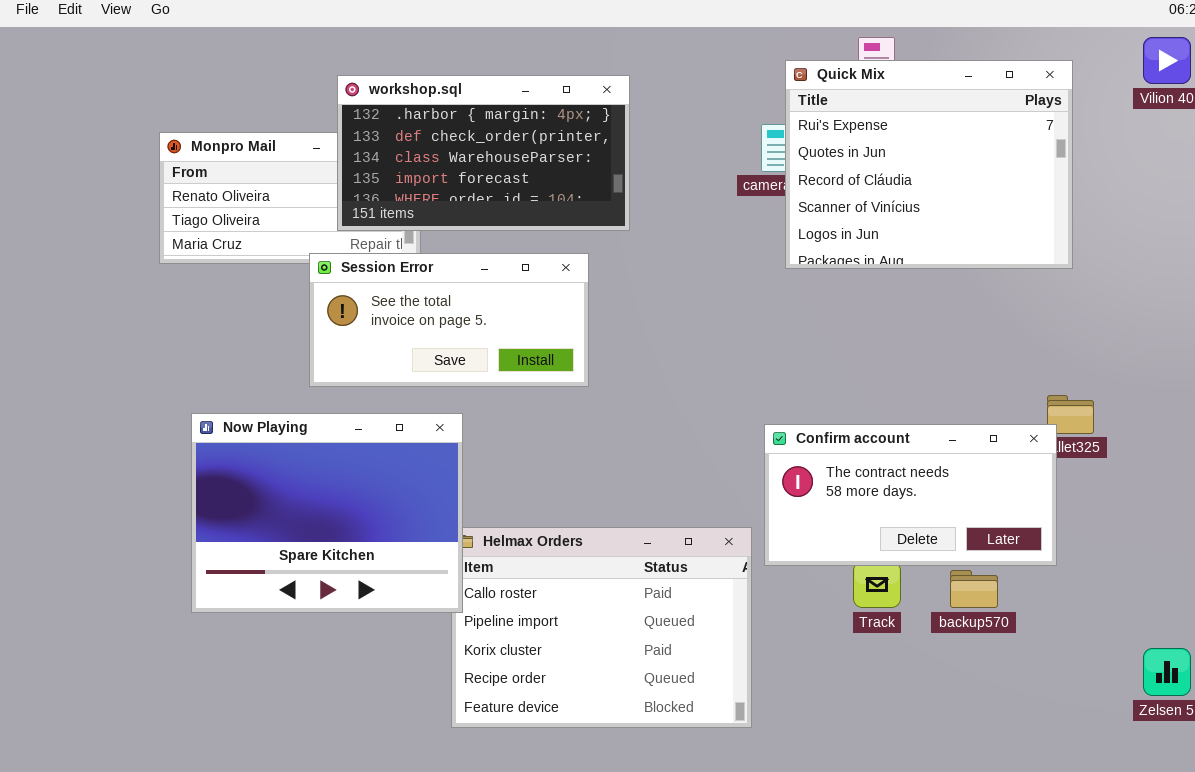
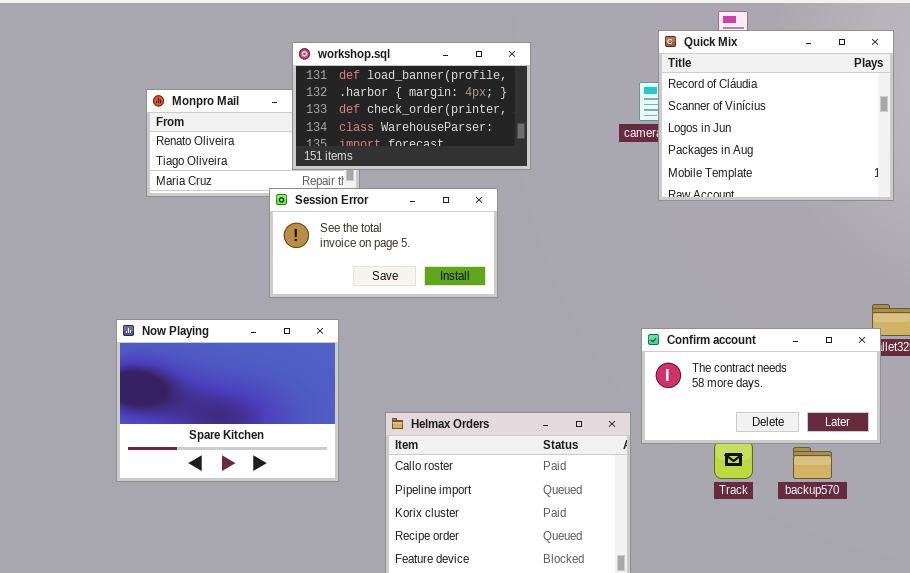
Quick Mix: [785,60,1073,269] -> [658,30,894,201], scrolled down 2 rows
workshop.sql: [337,75,630,231] -> [292,42,531,170], scrolled up 1 row
Now Playing: [191,413,463,613] -> [116,319,339,482], moved

